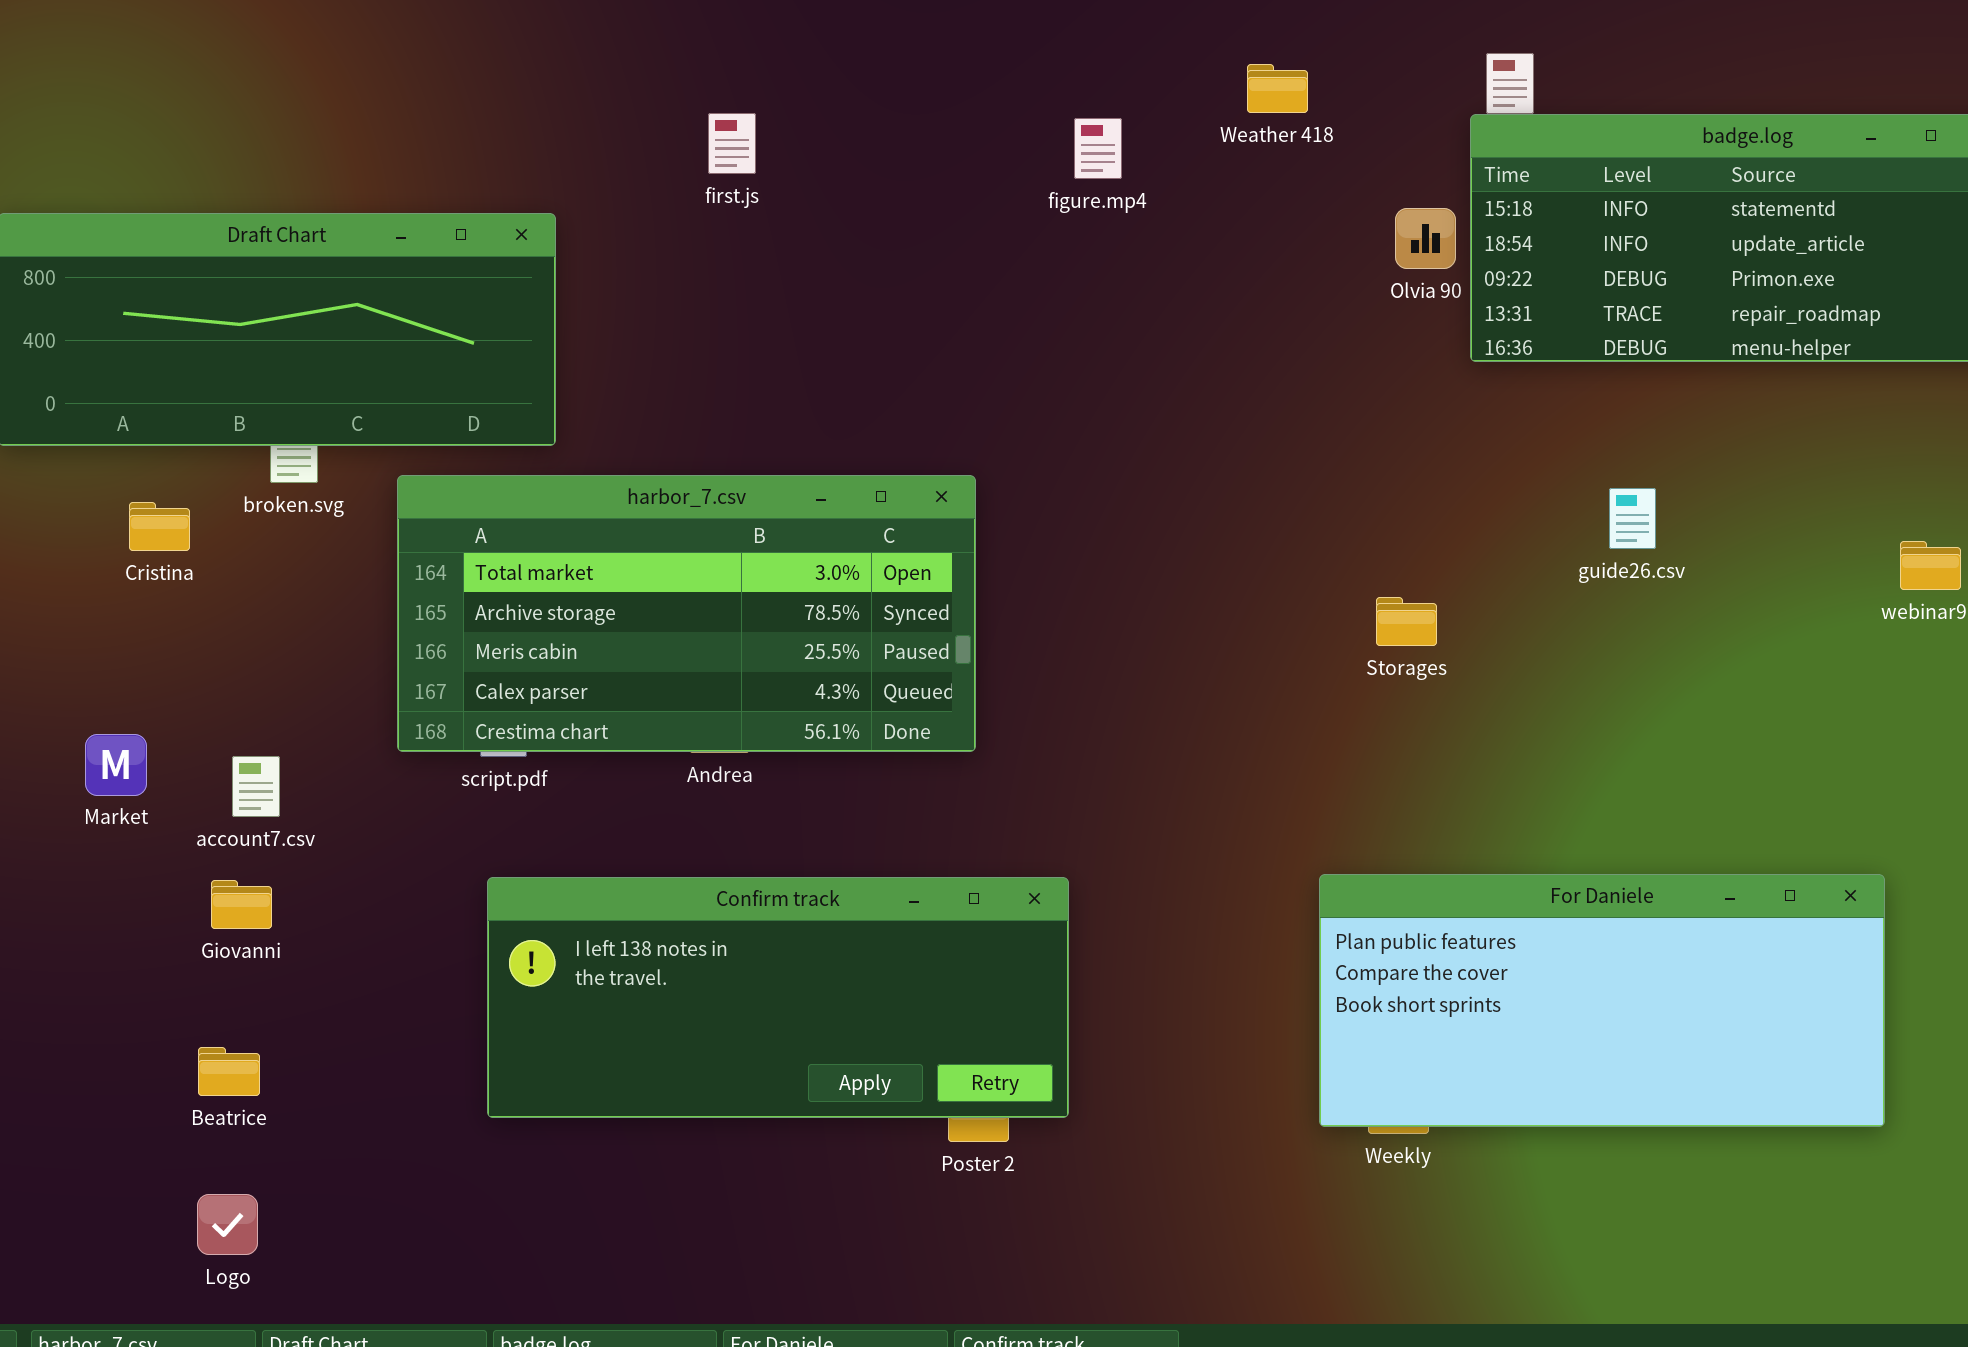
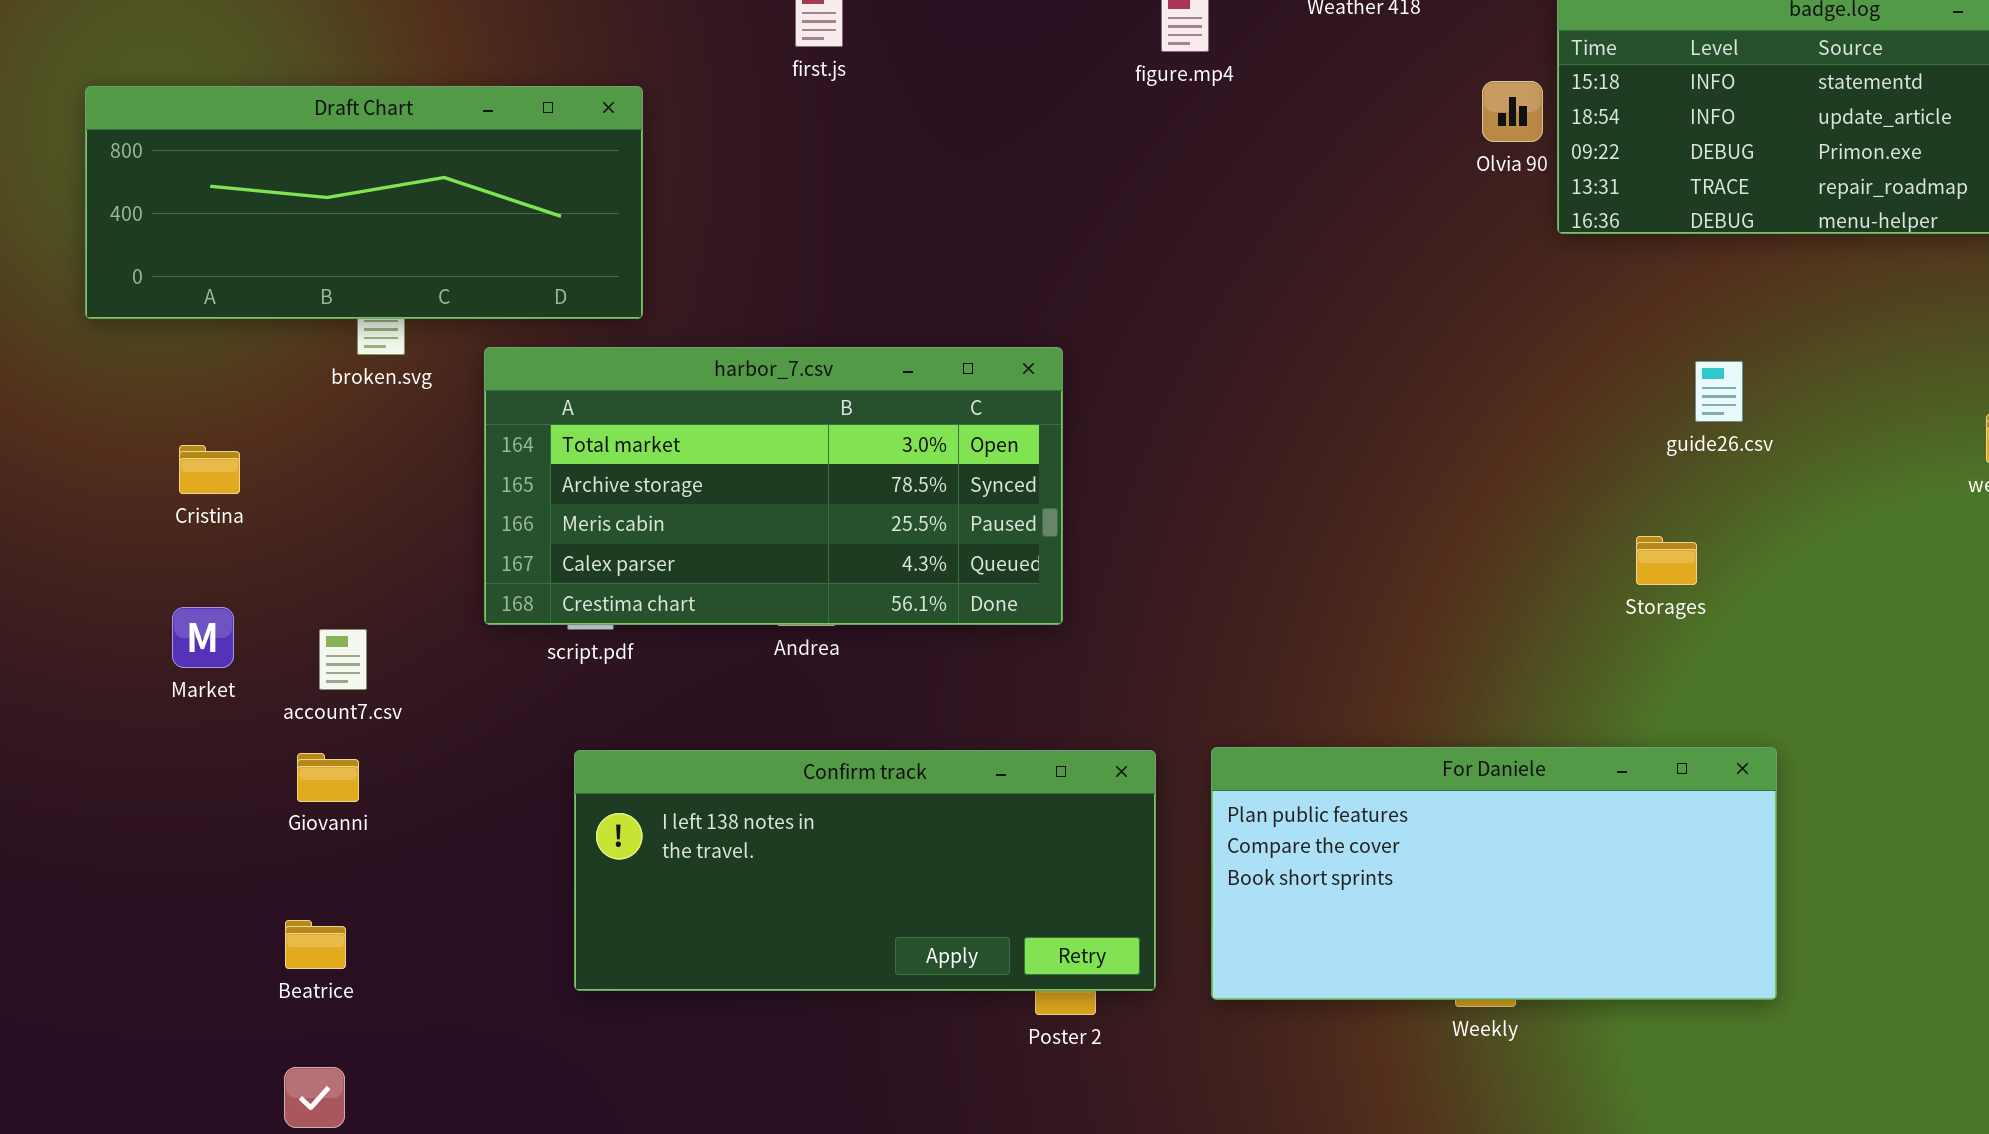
Cristina: [129,502,190,551] -> [179,445,240,494], moved
Storages: [1376,597,1437,646] -> [1636,536,1697,585], moved
For Daniele: [1319,874,1885,1127] -> [1211,747,1777,1000], moved

